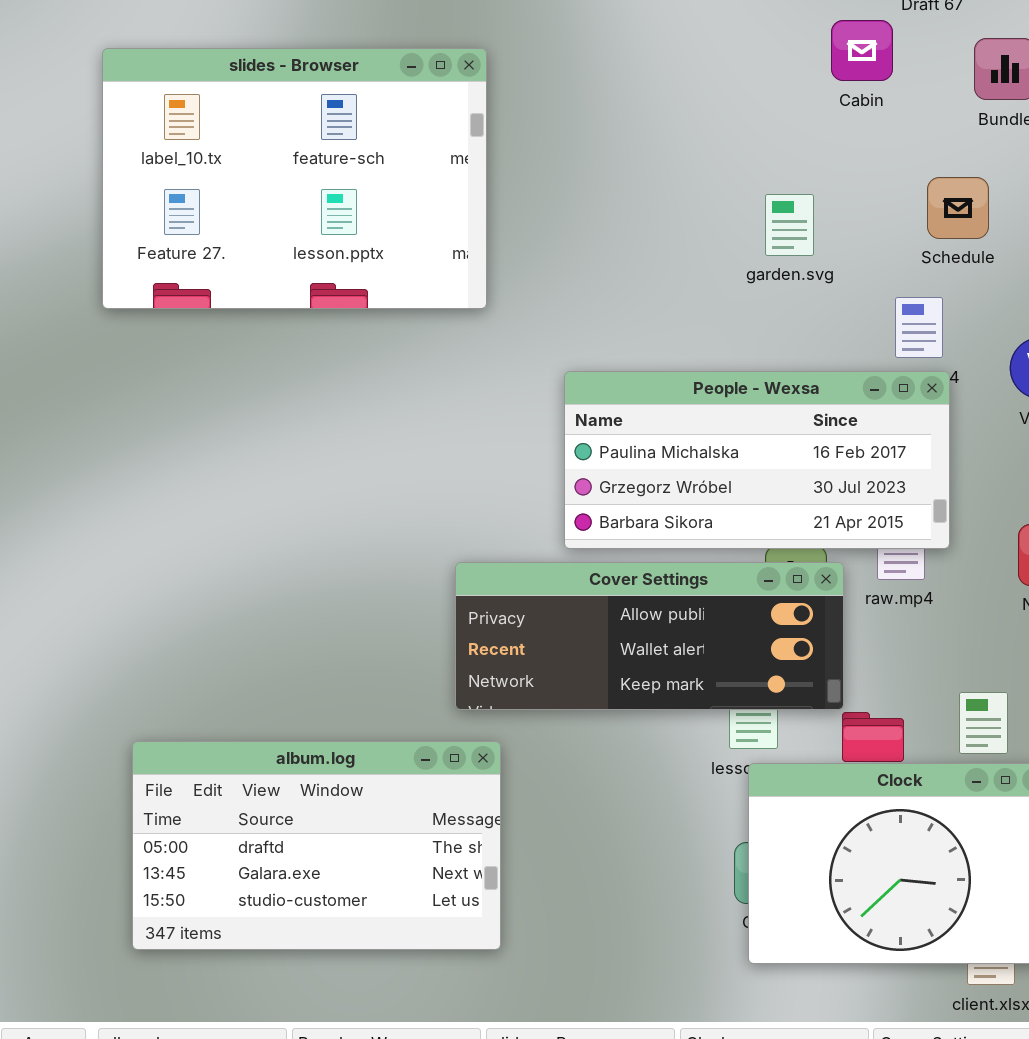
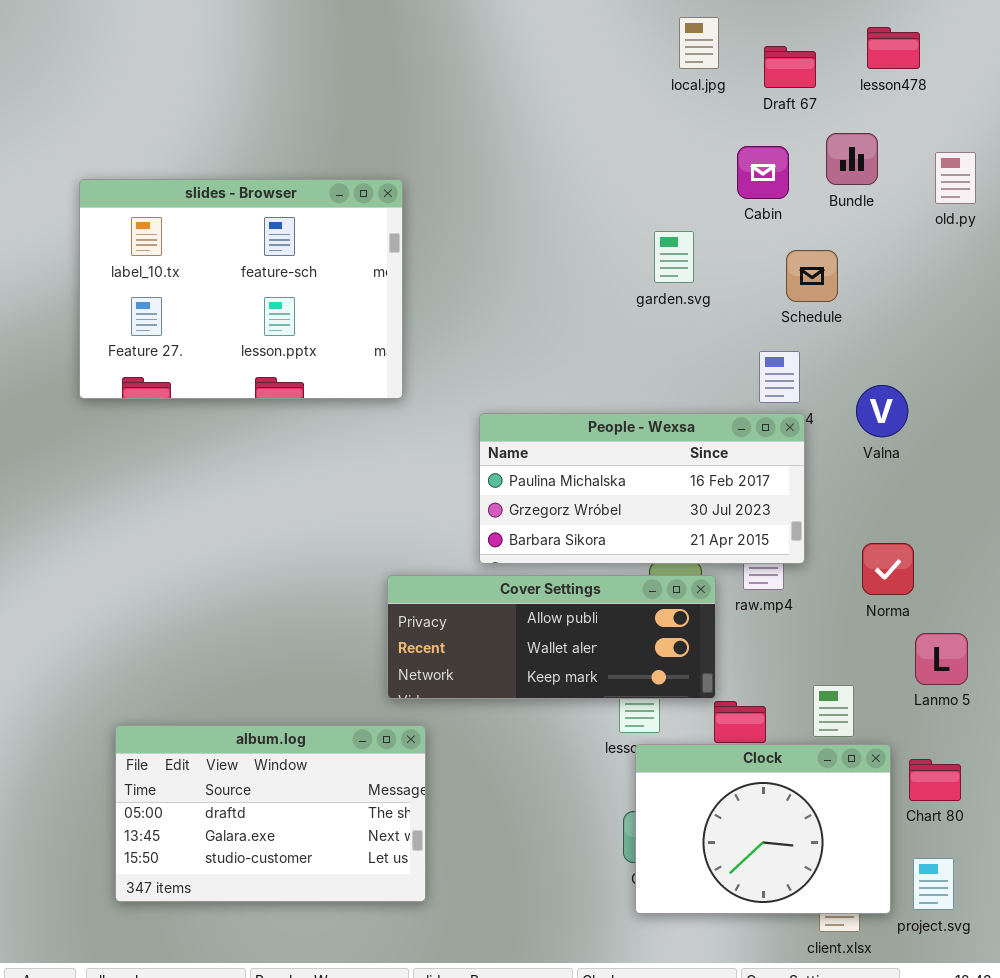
Cabin: [831,20,893,81] -> [737,146,789,199], moved
slides - Browser: [102,48,487,309] -> [79,179,403,399], moved
garden.svg: [765,194,814,256] -> [654,231,694,283], moved

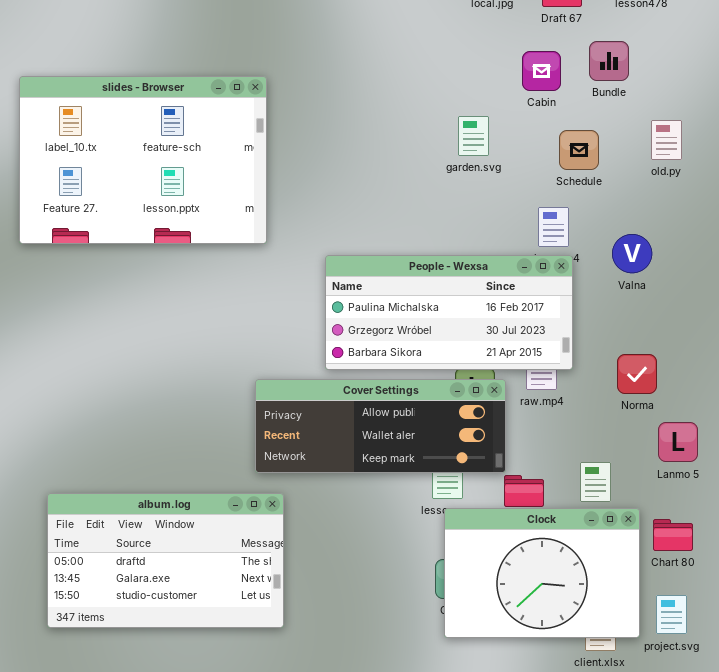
old.py: [935,152,976,204] -> [651,120,682,160], moved

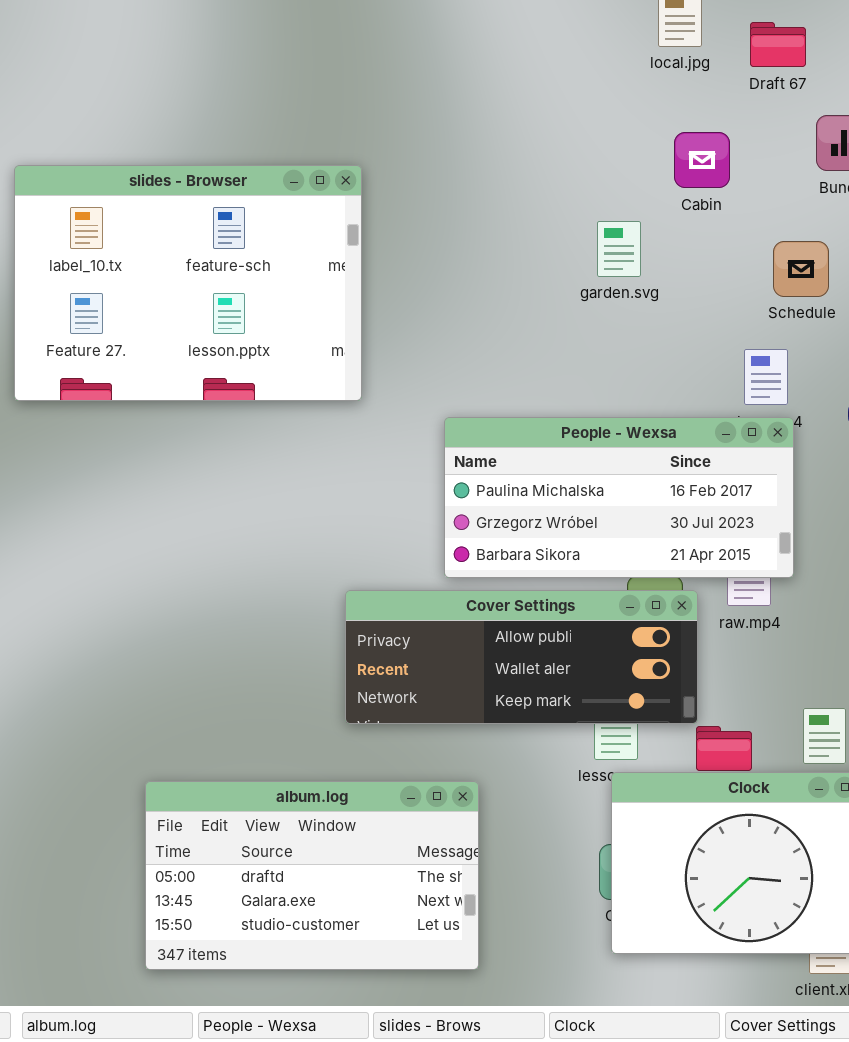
Cabin: [522,51,561,91] -> [674,132,730,188], moved
garden.svg: [458,116,489,156] -> [597,221,641,277], moved
album.log: [47,493,284,628] -> [145,781,479,970], moved

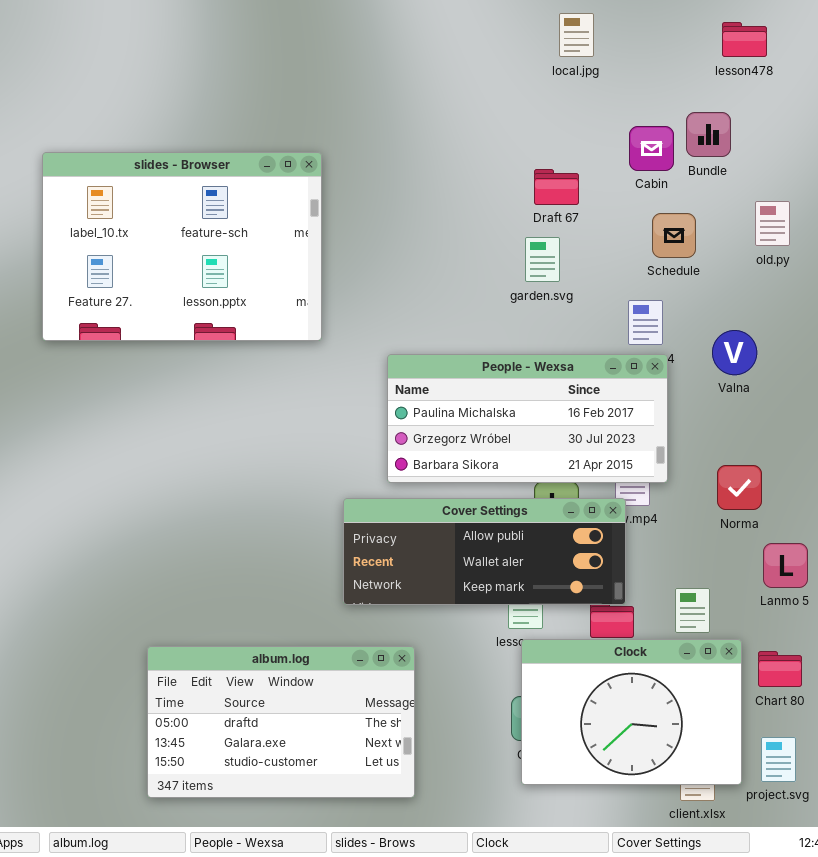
Draft 67: [750,22,806,67] -> [534,169,579,205], moved
Cabin: [674,132,730,188] -> [629,126,674,171], moved
garden.svg: [597,221,641,277] -> [525,237,560,282], moved
Cover Settings: [345,590,698,724] -> [343,498,626,605], moved

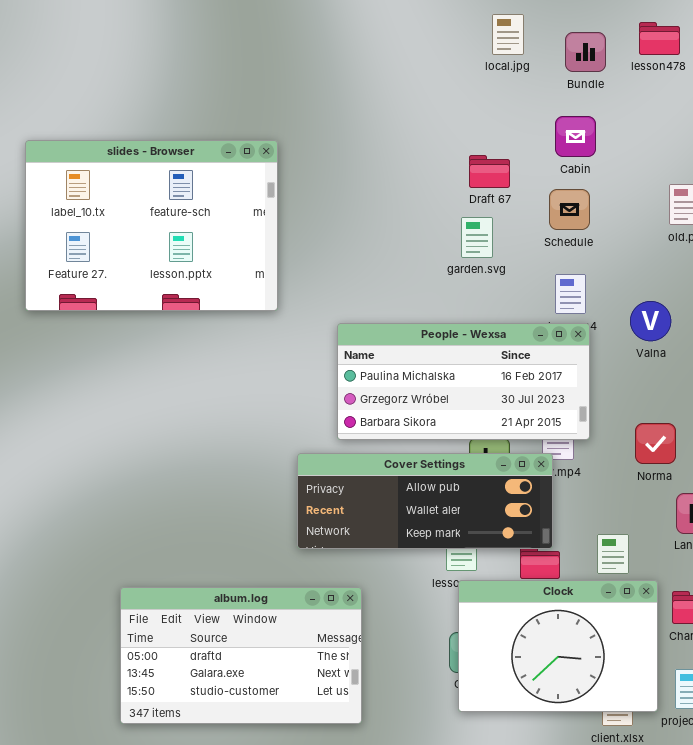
Bundle: [686,112,731,157] -> [565,32,606,72], moved
Schedule: [652,213,696,258] -> [549,189,590,230], moved

